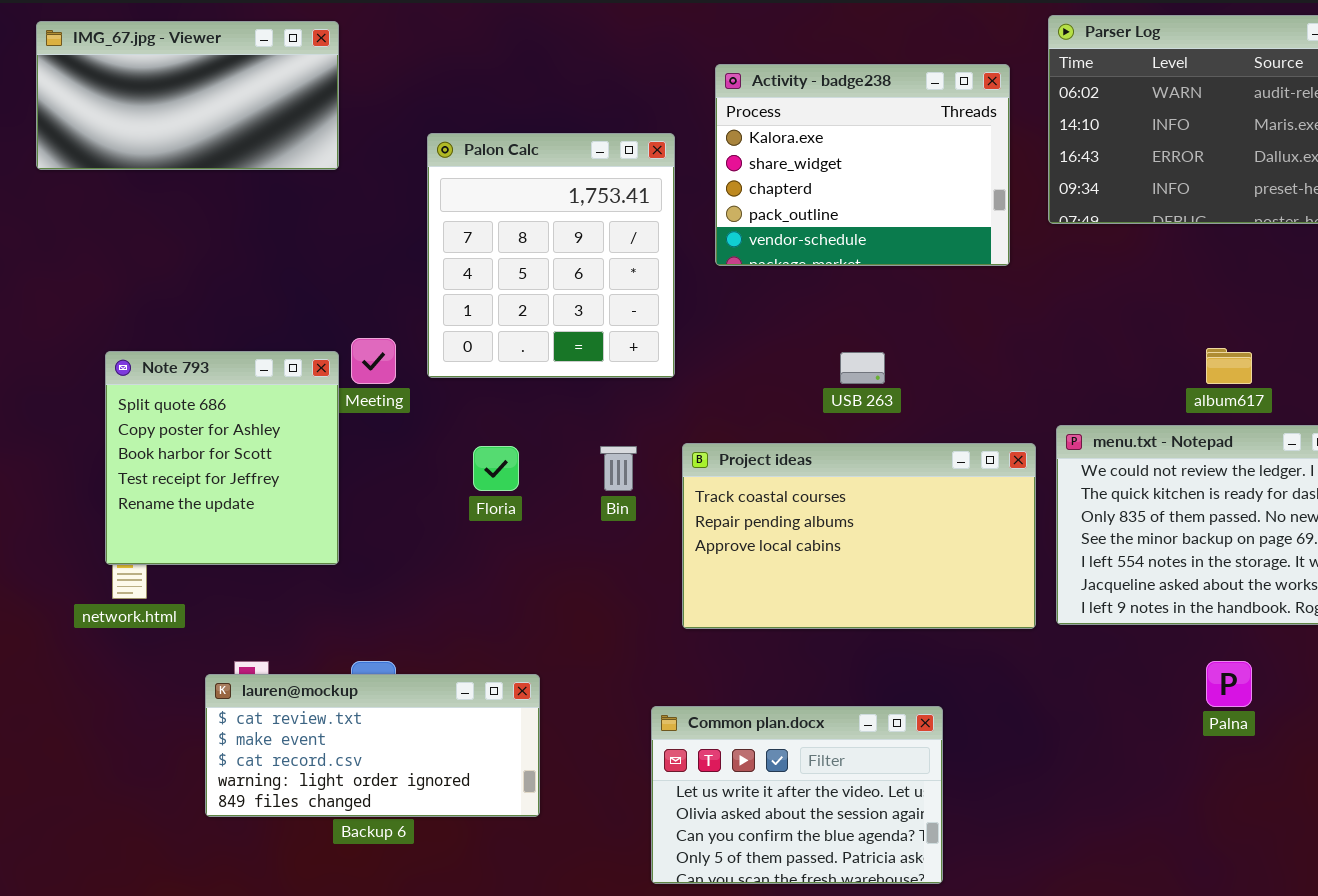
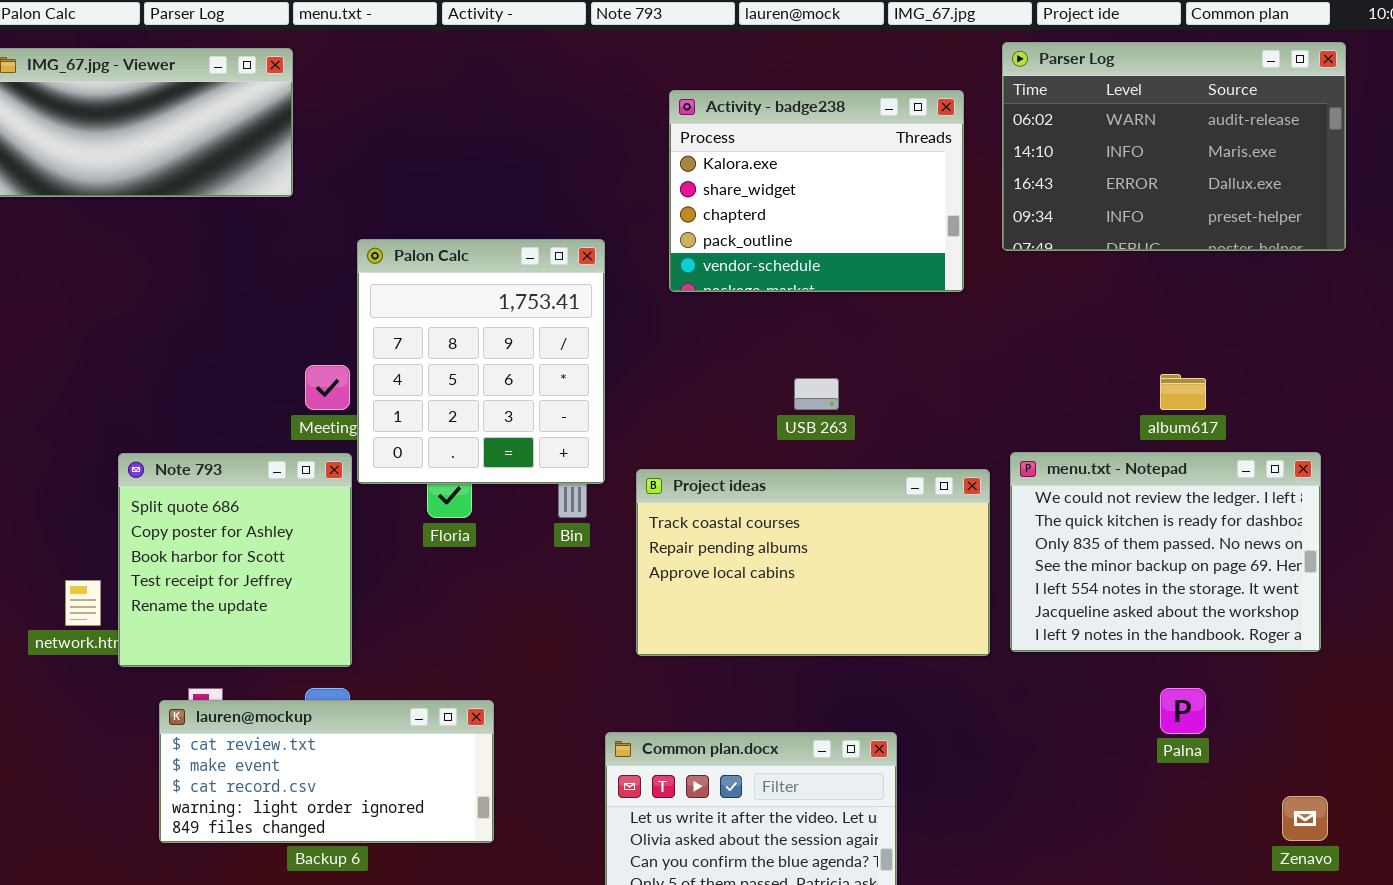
Palon Calc: [427,133,675,378] -> [357,239,605,484], moved
Note 793: [105,351,339,565] -> [118,453,352,667], moved

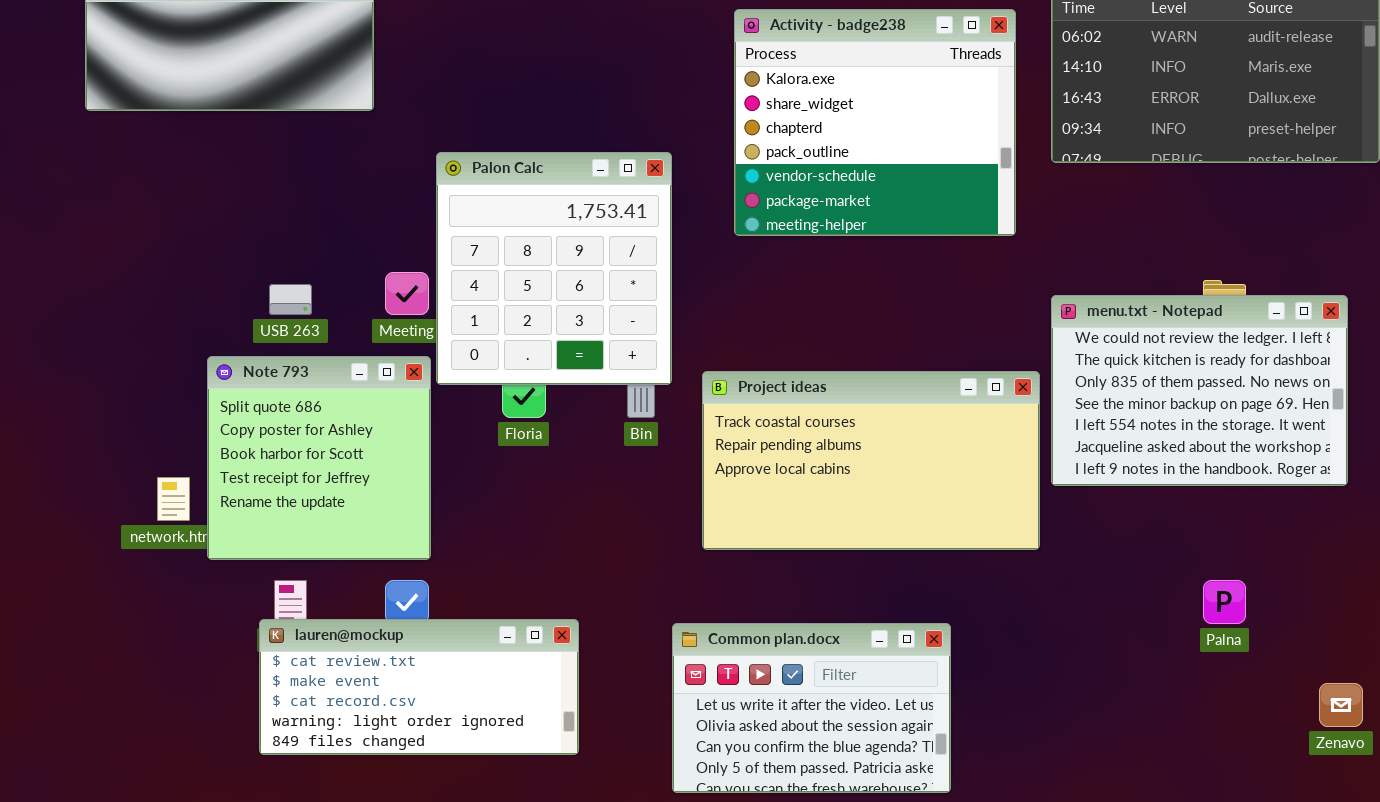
Activity - badge238: [669,90,964,292] -> [734,9,1016,236], resized
USB 263: [794,378,839,410] -> [269,284,312,315], moved
menu.txt - Notepad: [1010,452,1321,652] -> [1051,295,1348,486], moved
lauren@mockup: [159,700,494,843] -> [259,619,579,755], moved

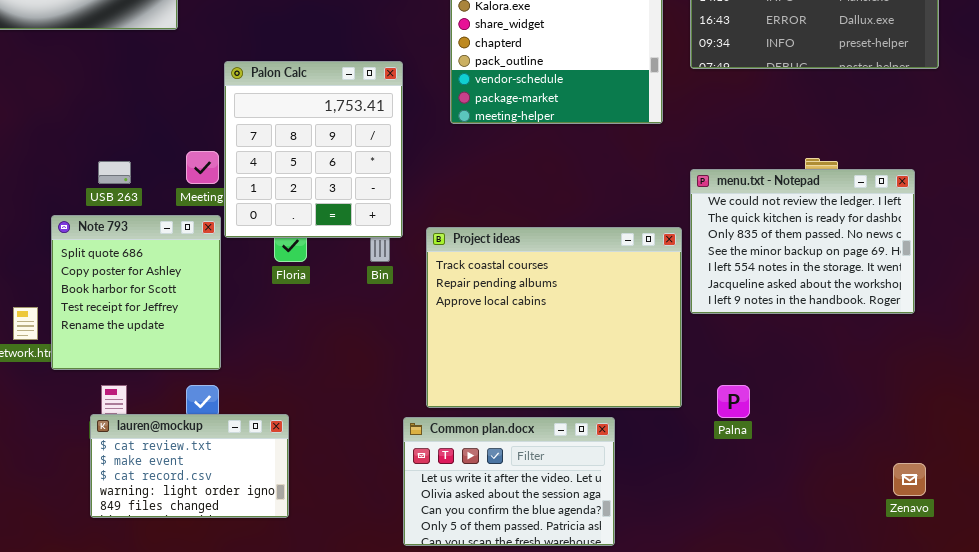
Project ideas: [702,371,1040,550] -> [426,227,682,408], resized
Palna: [1203,580,1246,624] -> [717,385,750,418], moved
lauren@mockup: [259,619,579,755] -> [90,414,289,518], resized

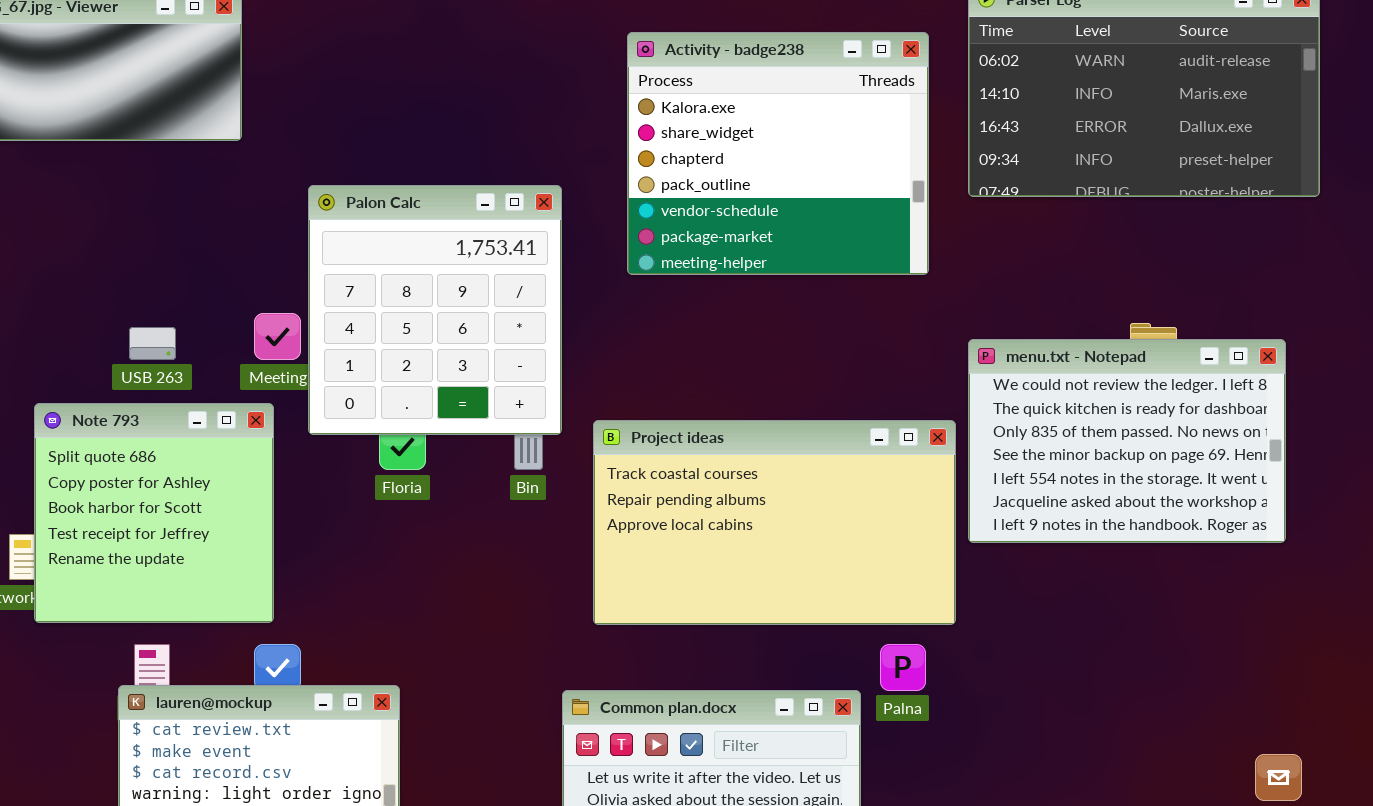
Note 793: [51,215,221,370] -> [34,403,274,623], moved
Project ideas: [426,227,682,408] -> [593,420,956,625], resized
Palna: [717,385,750,418] -> [880,644,926,691], moved

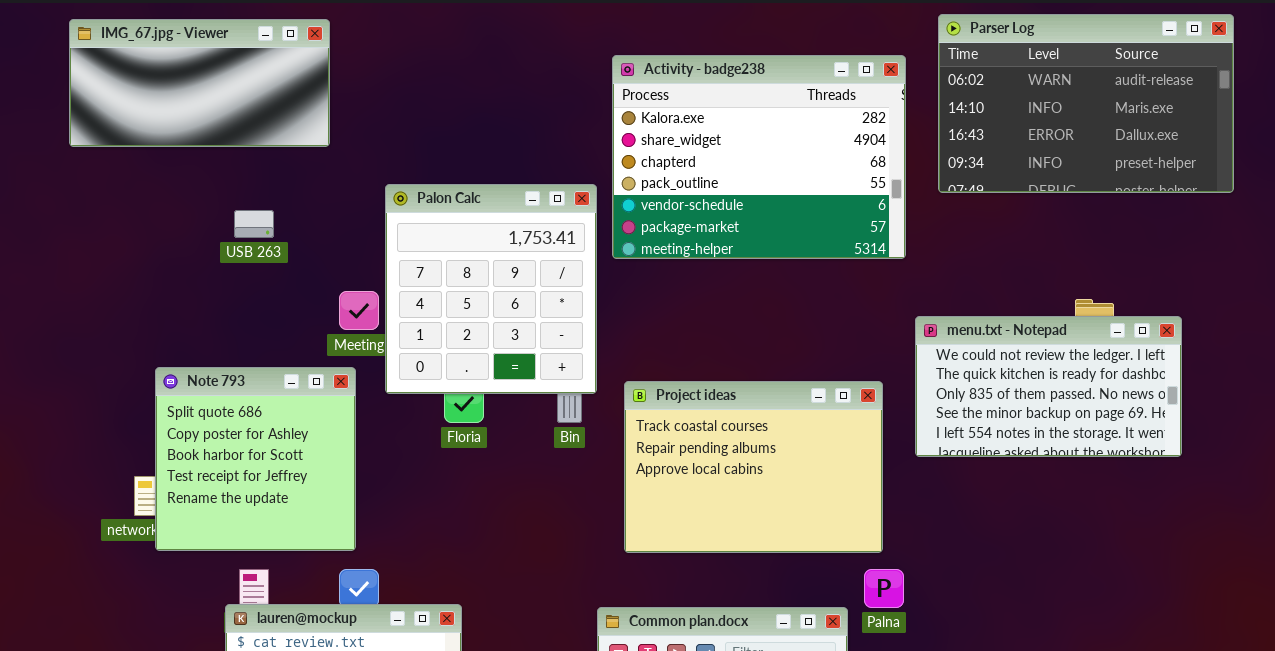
Activity - badge238: [627,32,929,275] -> [612,55,906,259], resized
USB 263: [129,327,176,360] -> [234,210,274,238], moved
menu.txt - Notepad: [968,339,1286,543] -> [915,316,1182,457], moved, resized
Project ideas: [593,420,956,625] -> [624,381,883,553], resized

